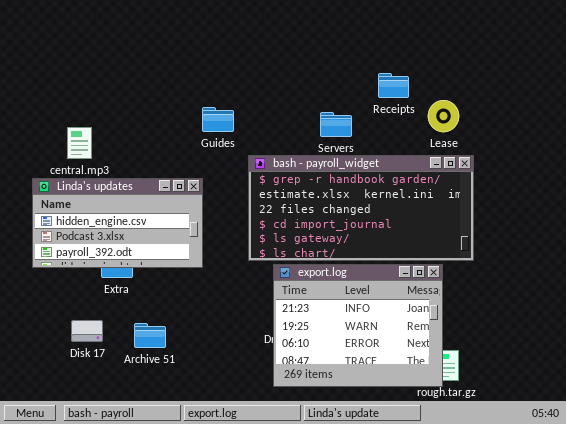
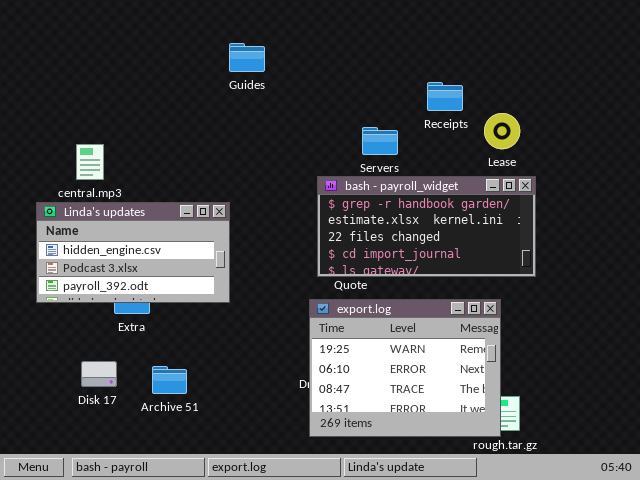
Guides: [202,107,234,132] -> [229,43,265,72], moved
bash - payroll_widget: [248,155,474,261] -> [317,176,536,277], resized
export.log: [273,264,443,387] -> [309,299,501,437], scrolled down 1 row

